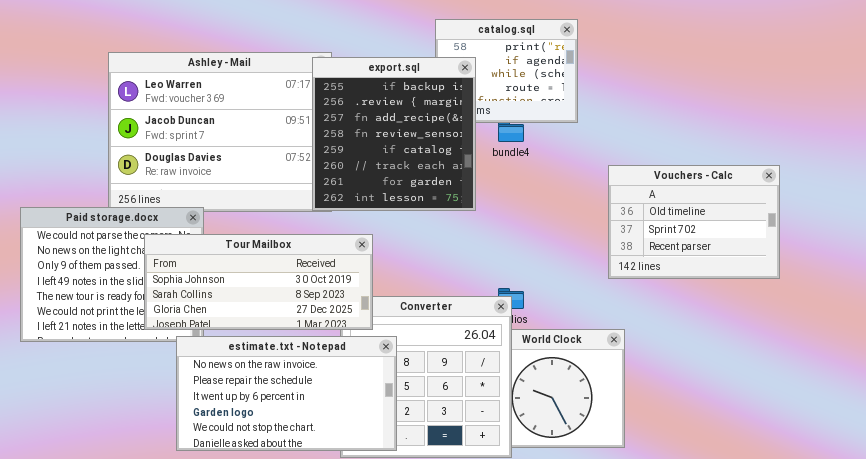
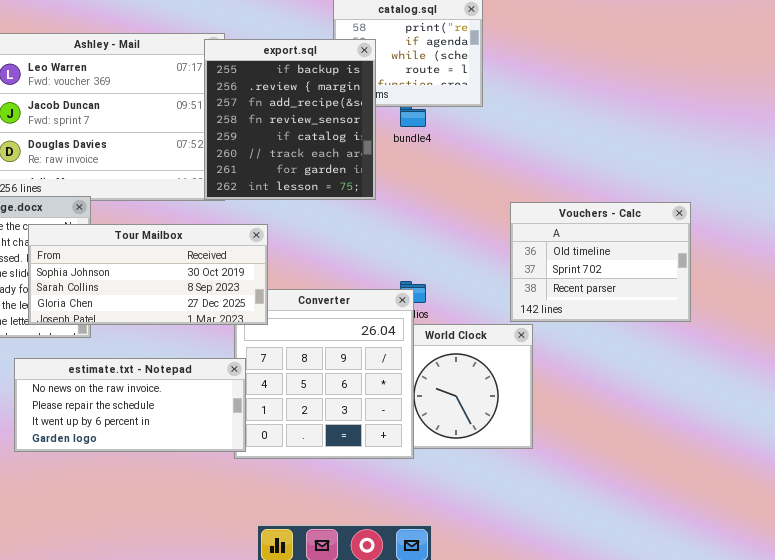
Vouchers - Calc: [608,165,780,279] -> [510,202,691,322], moved
estimate.txt - Notepad: [176,336,397,451] -> [14,358,246,452], moved, resized

